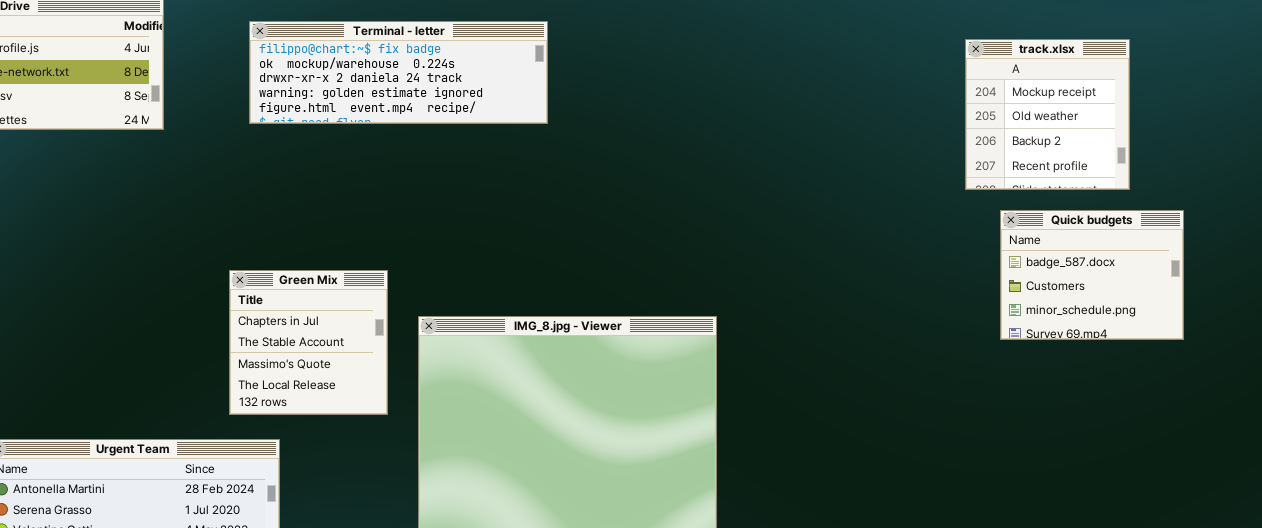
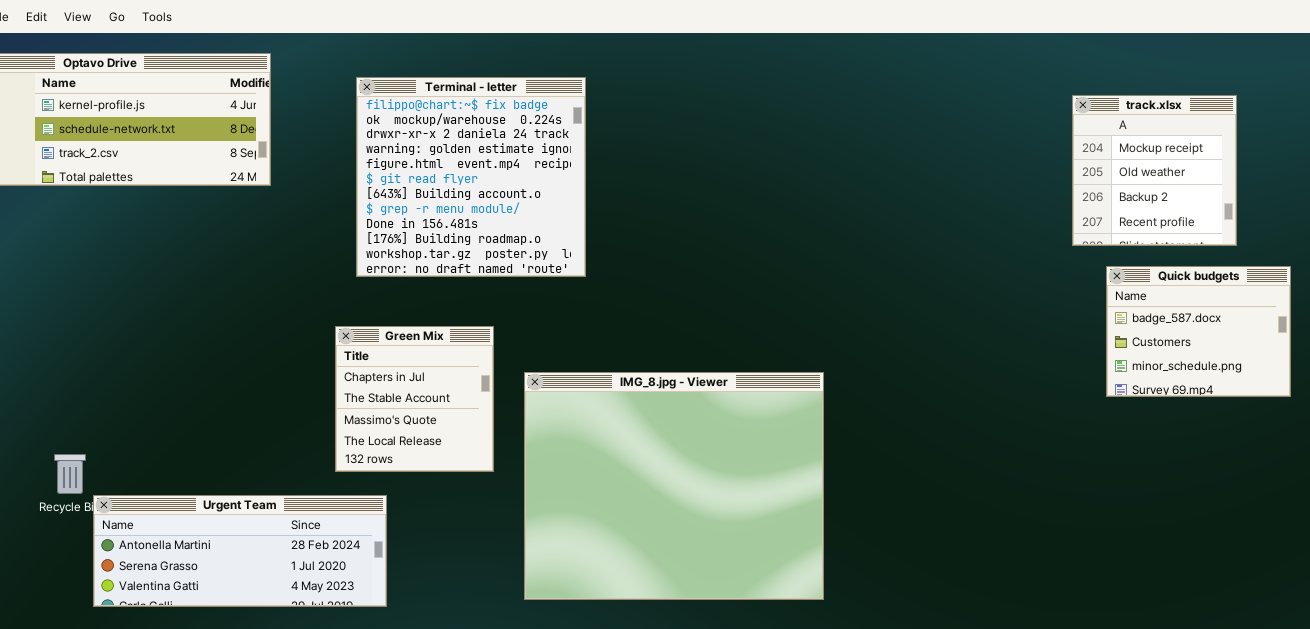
Terminal - letter: [249,21,548,124] -> [356,77,586,277], resized

